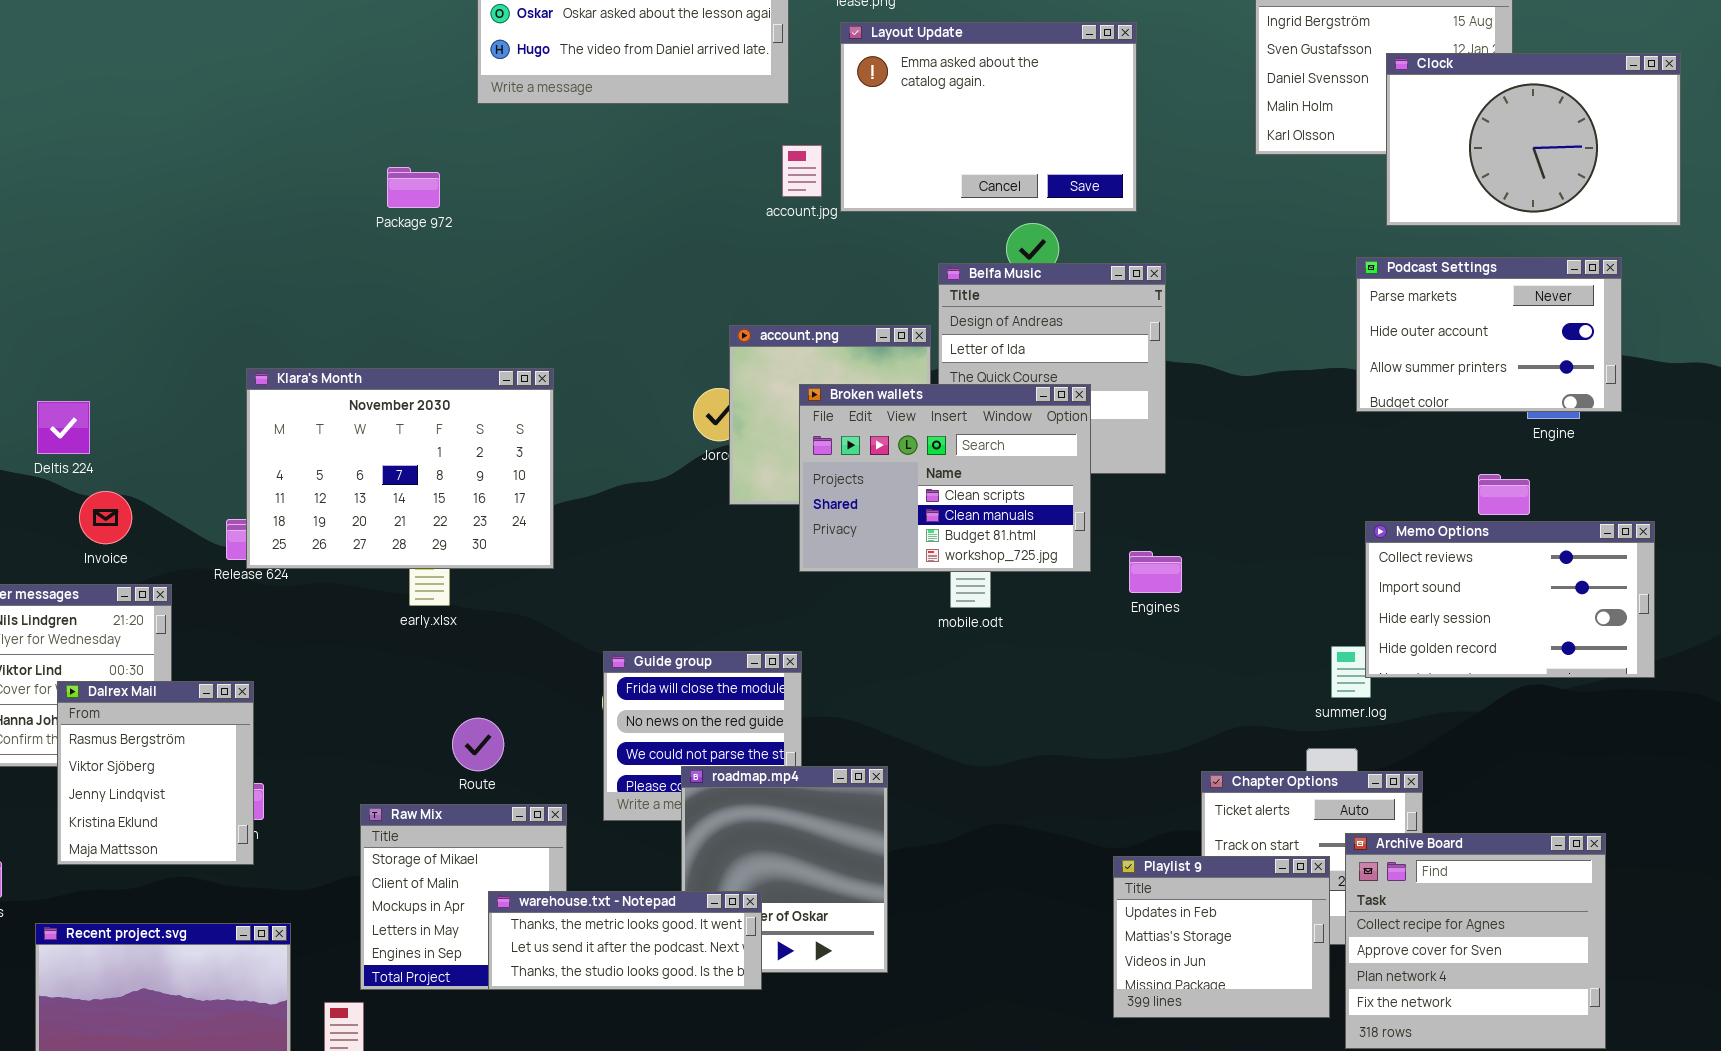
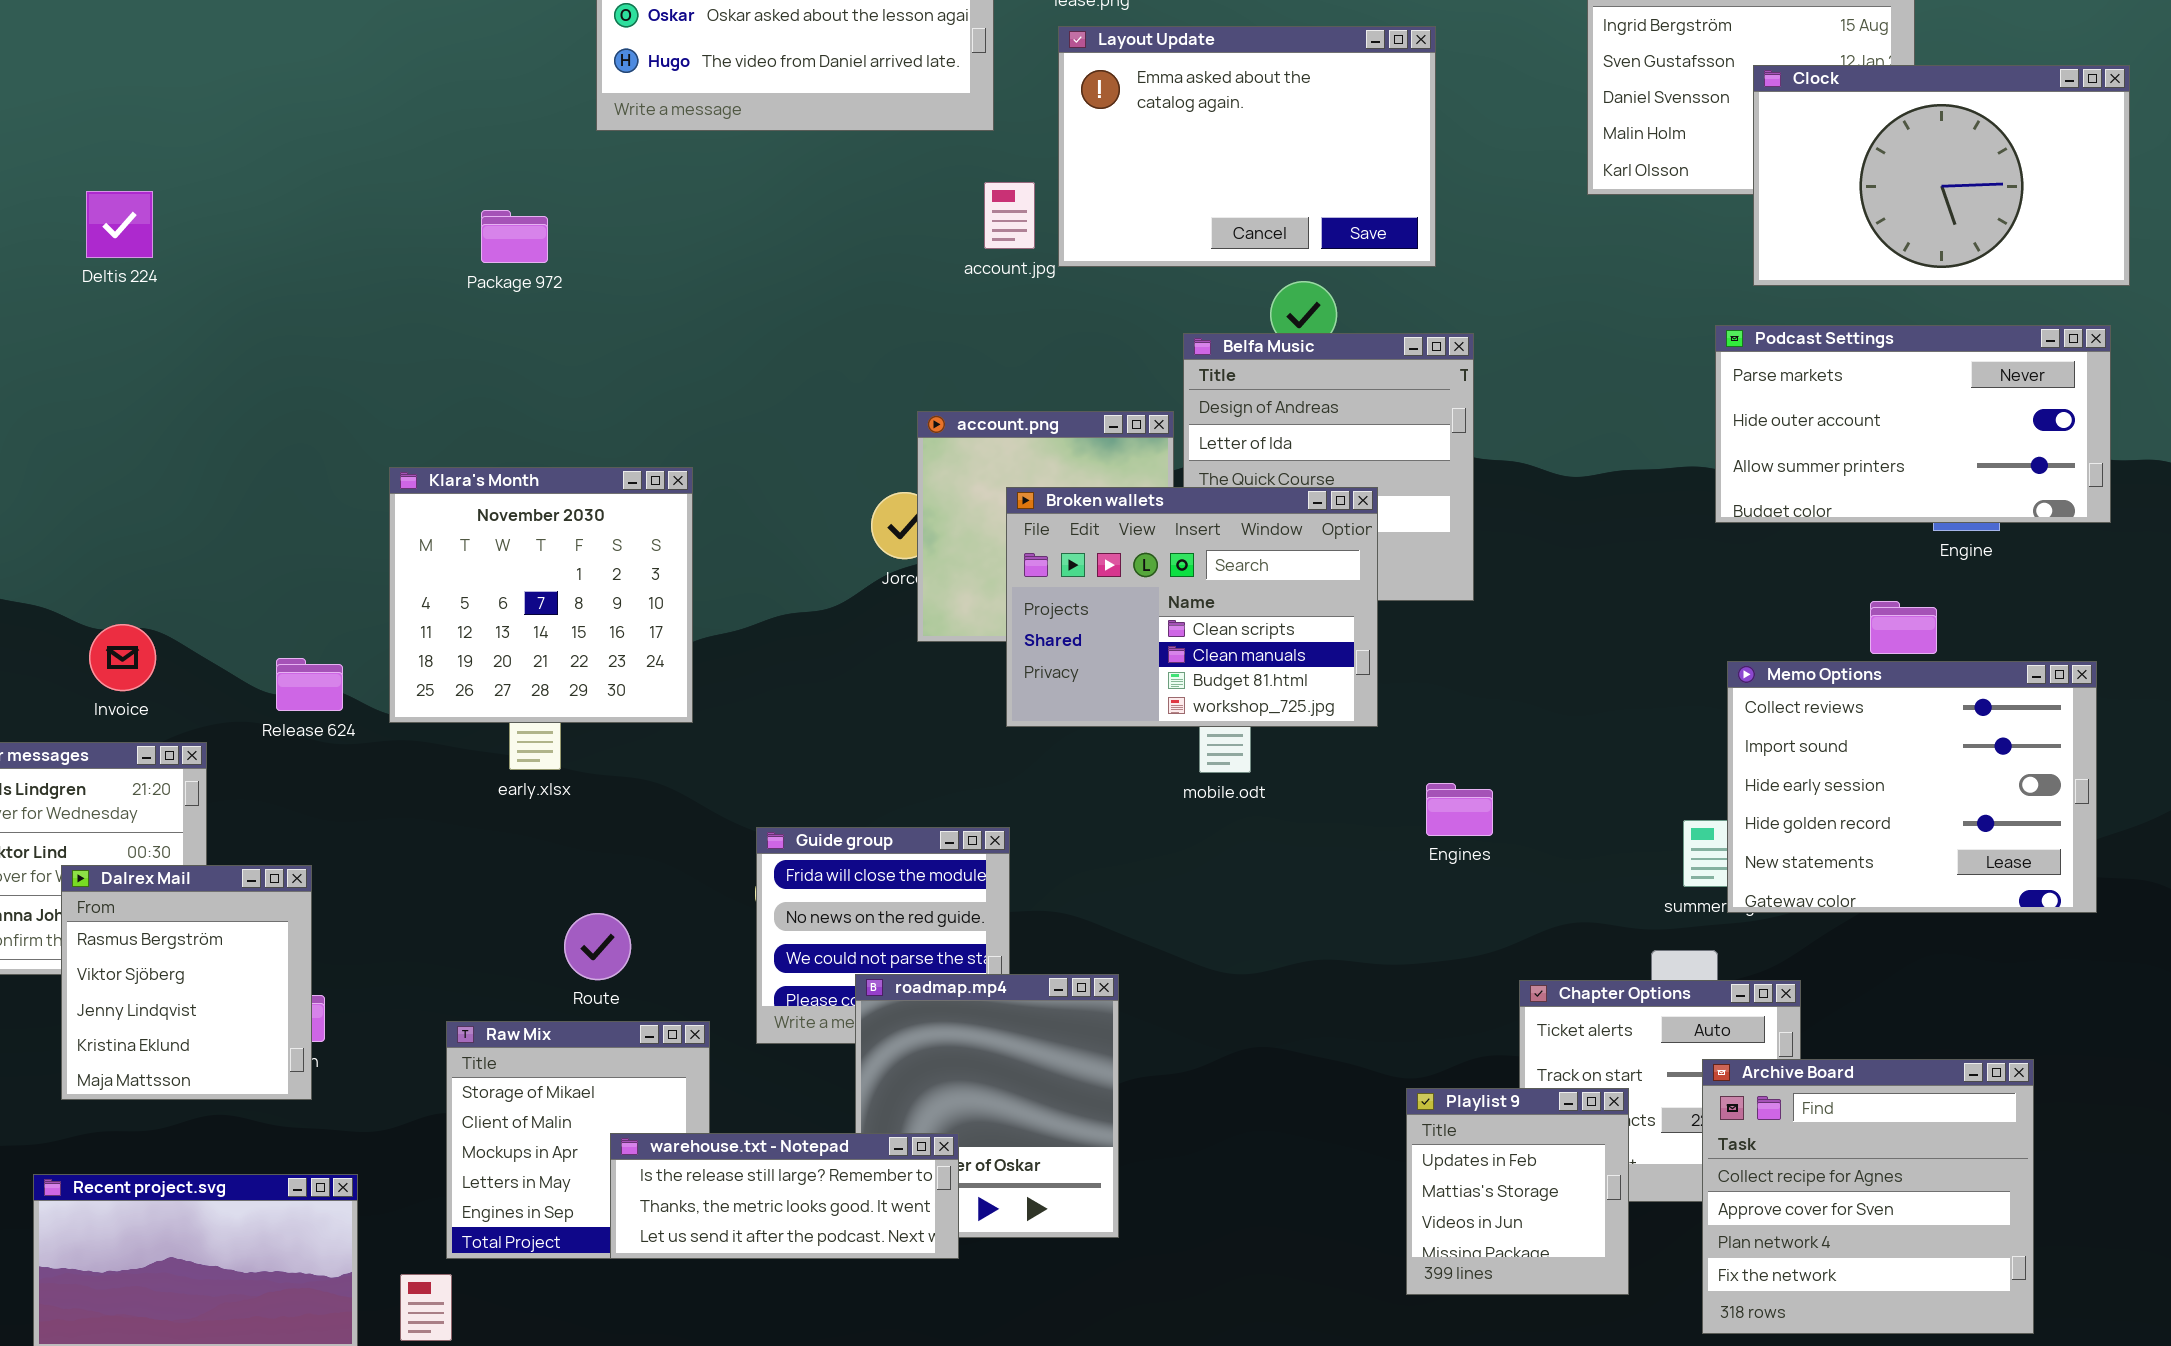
Podcast Settings: [1356,257,1622,412] -> [1715,325,2111,523], resized
Klara's Month: [246,368,554,569] -> [389,467,693,723], resized
Deltis 224: [37,401,90,454] -> [86,191,153,258], moved
Memo Options: [1365,521,1655,678] -> [1727,661,2097,913], resized
Engines: [1129,551,1182,593] -> [1426,783,1493,836], moved
Playlist 9: [1113,856,1330,1018] -> [1406,1088,1629,1295], resized
warehouse.txt - Notepad: [488,891,762,990] -> [610,1133,959,1259], scrolled up 1 row

